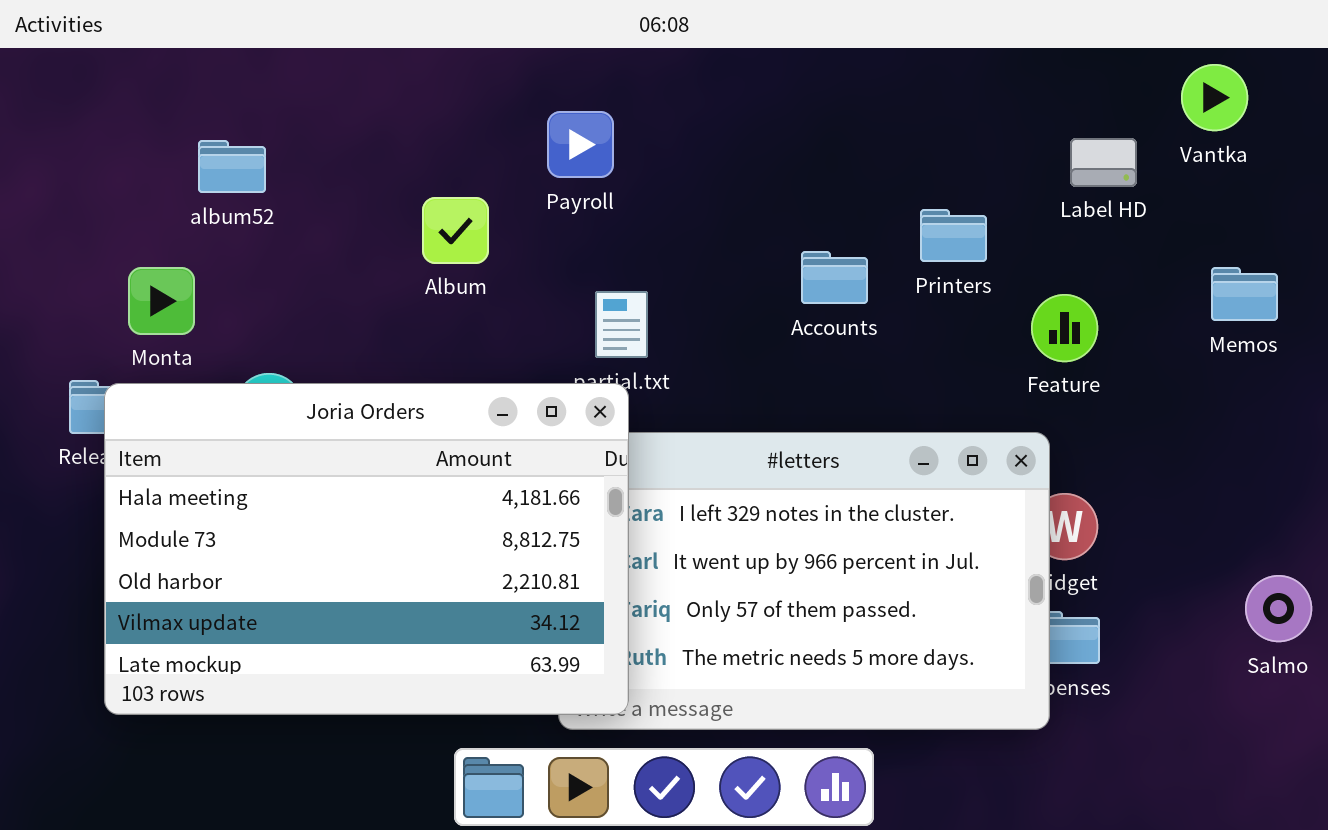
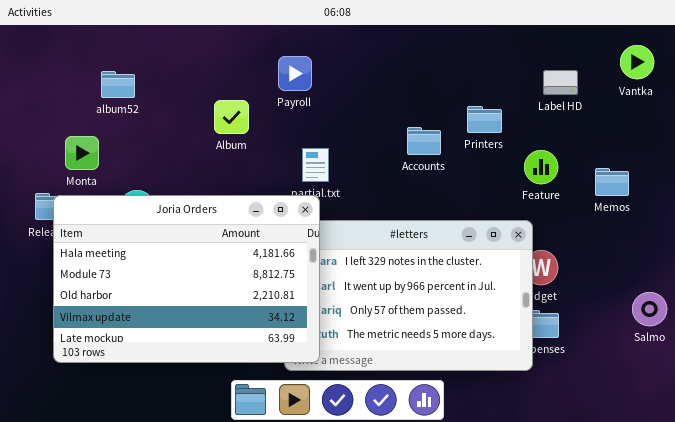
Vantka: [1181,64,1248,131] -> [620,45,654,79], moved
Memos: [1211,267,1278,321] -> [595,168,629,196], moved

